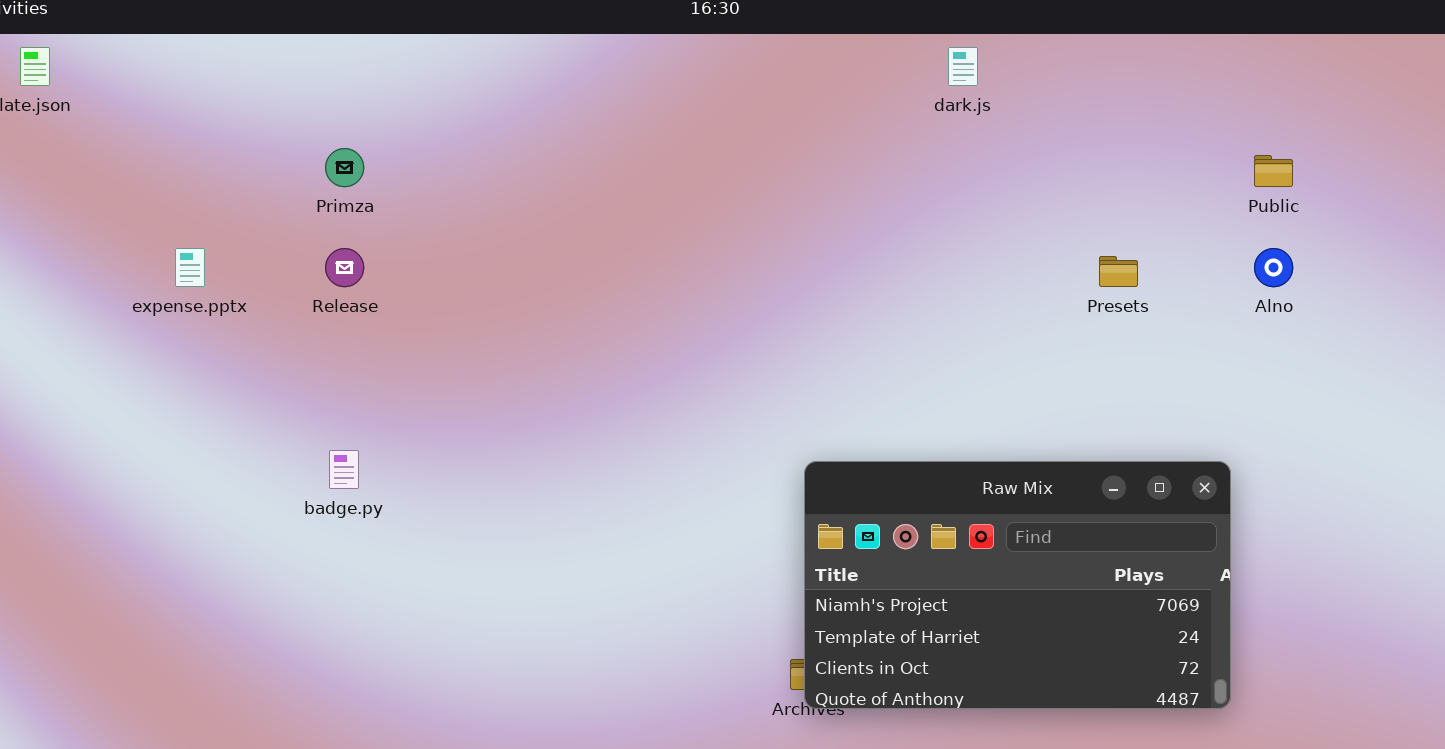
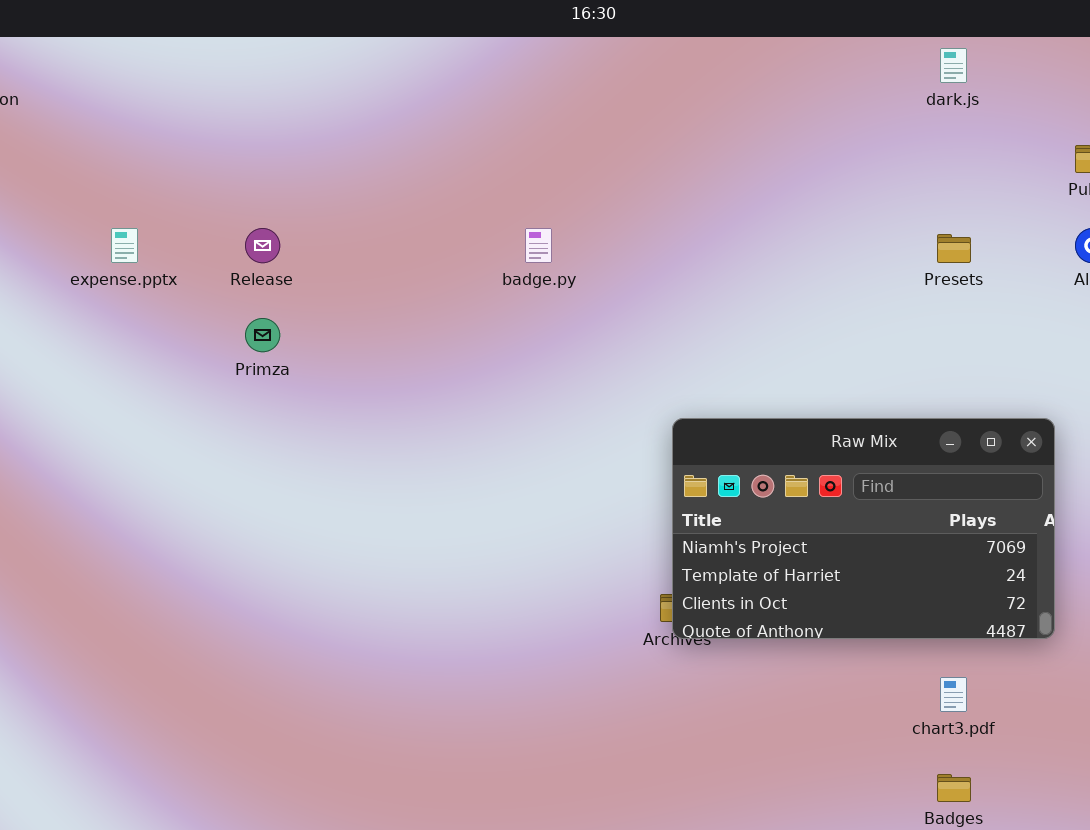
dark.js: [948,47,978,86] -> [940,48,967,83], moved
Primza: [325,148,364,187] -> [245,318,280,352], moved
badge.py: [329,450,359,489] -> [525,228,552,263], moved

